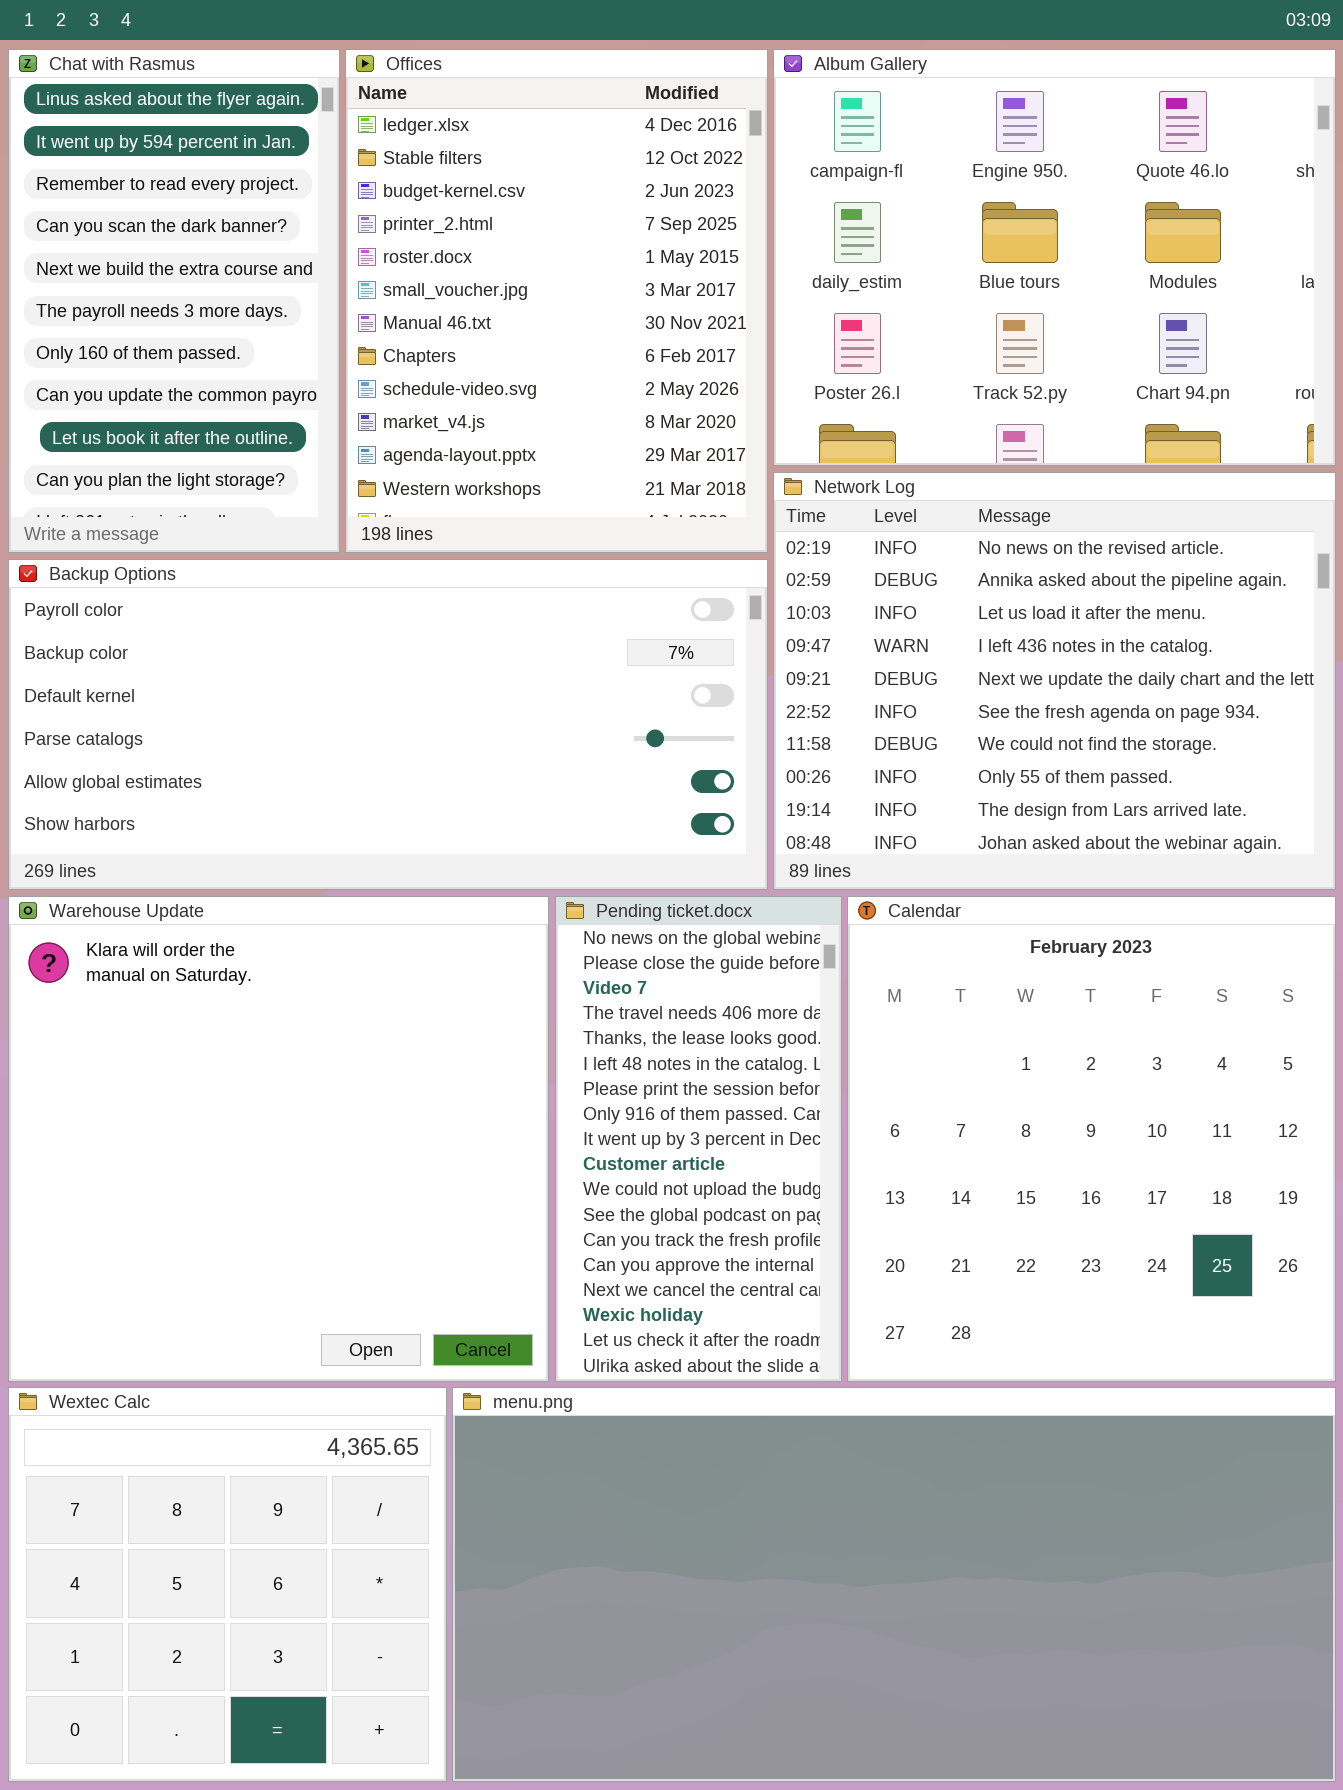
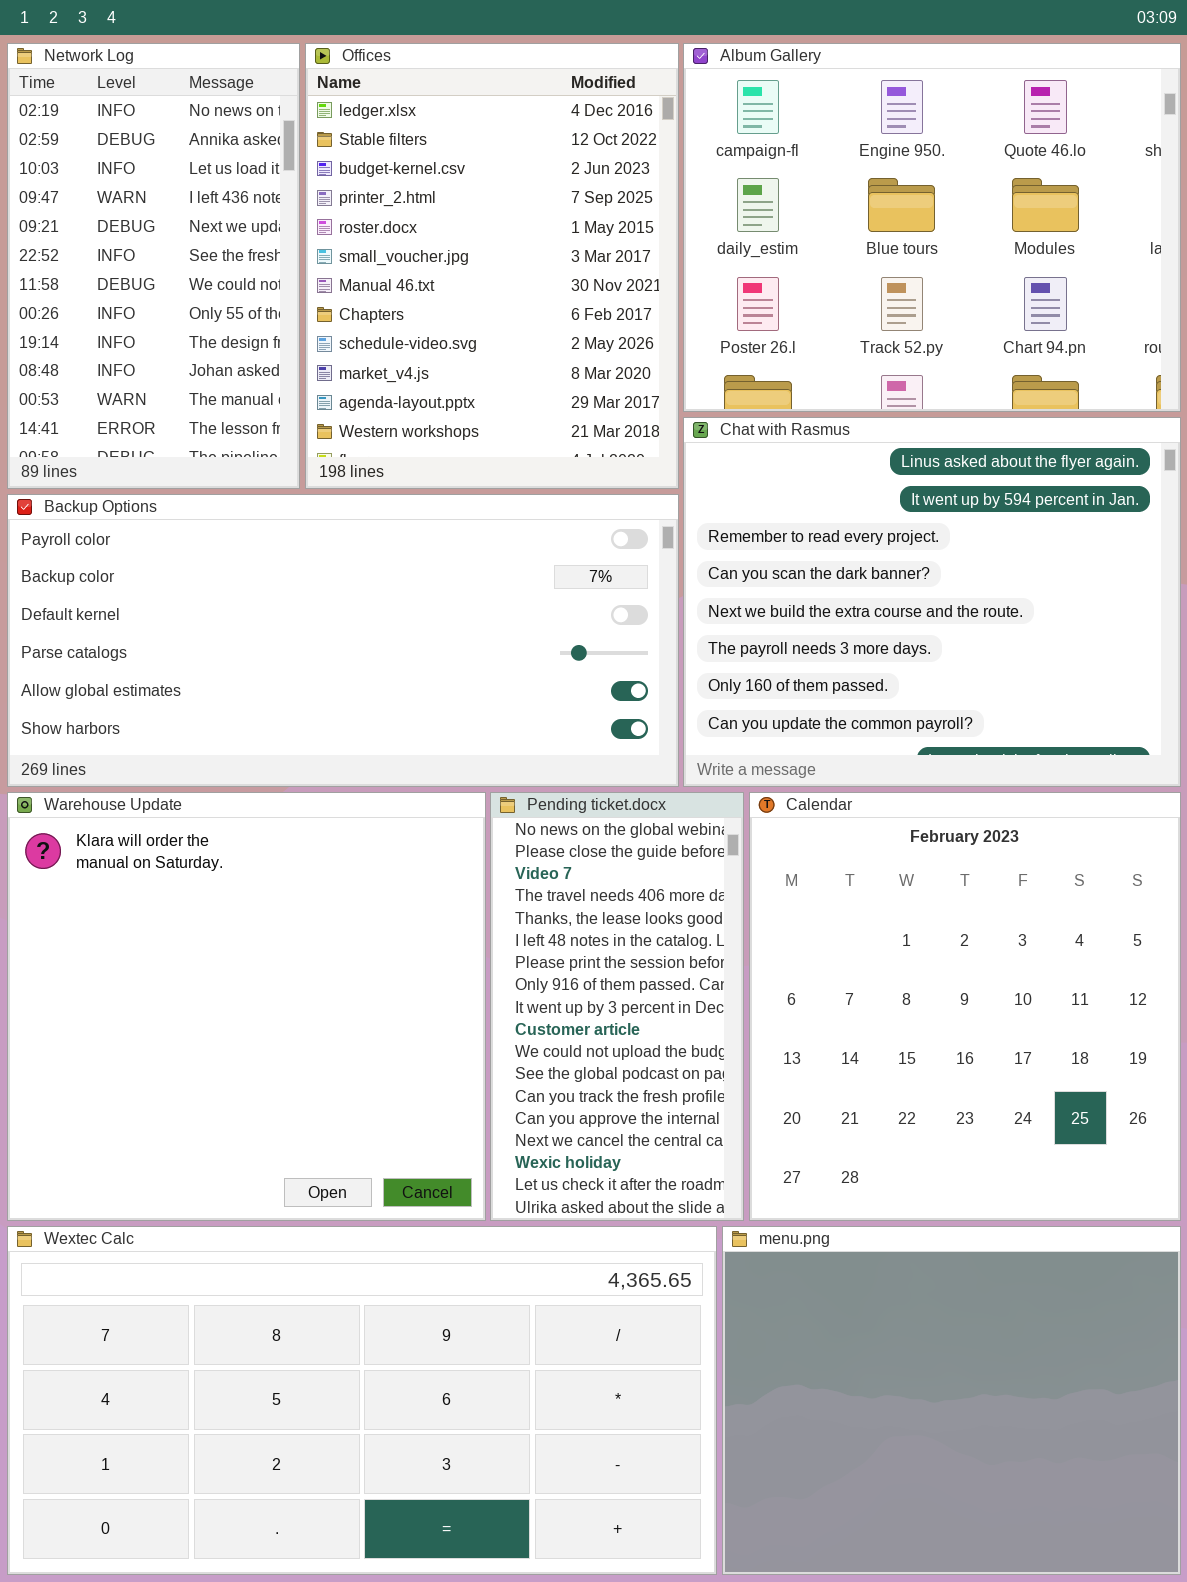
Chat with Rasmus: [8,49,340,553] -> [683,417,1181,787], moved, resized
Network Log: [773,472,1336,890] -> [7,43,300,489], moved, resized
Wextec Calc: [8,1387,447,1782] -> [7,1226,717,1575], resized
menu.png: [452,1387,1336,1782] -> [722,1226,1181,1575], resized

